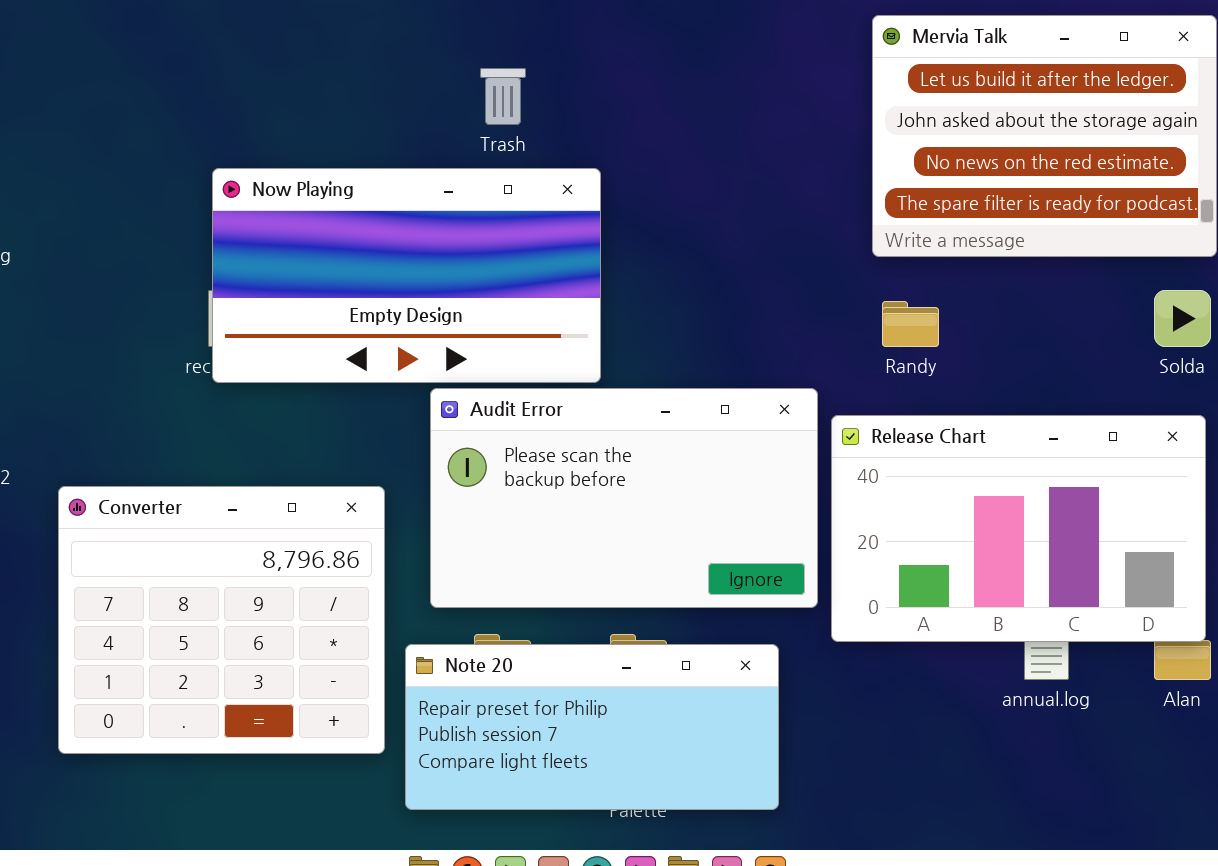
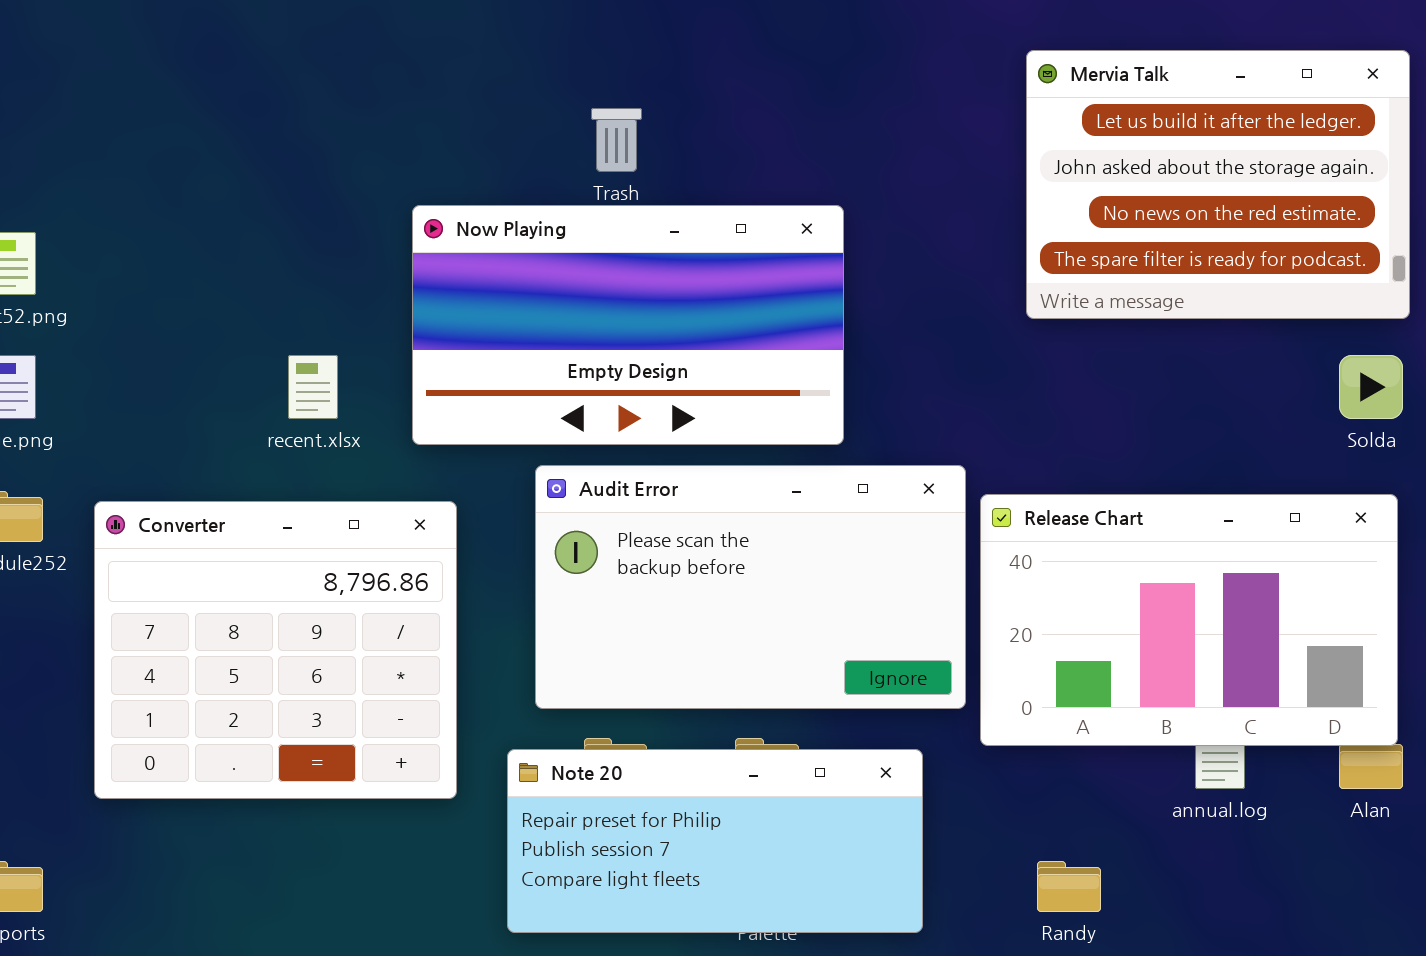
Now Playing: [212,168,601,383] -> [412,205,844,445], moved
Randy: [882,301,939,347] -> [1037,861,1101,912], moved
Converter: [58,486,385,754] -> [94,501,457,799], moved

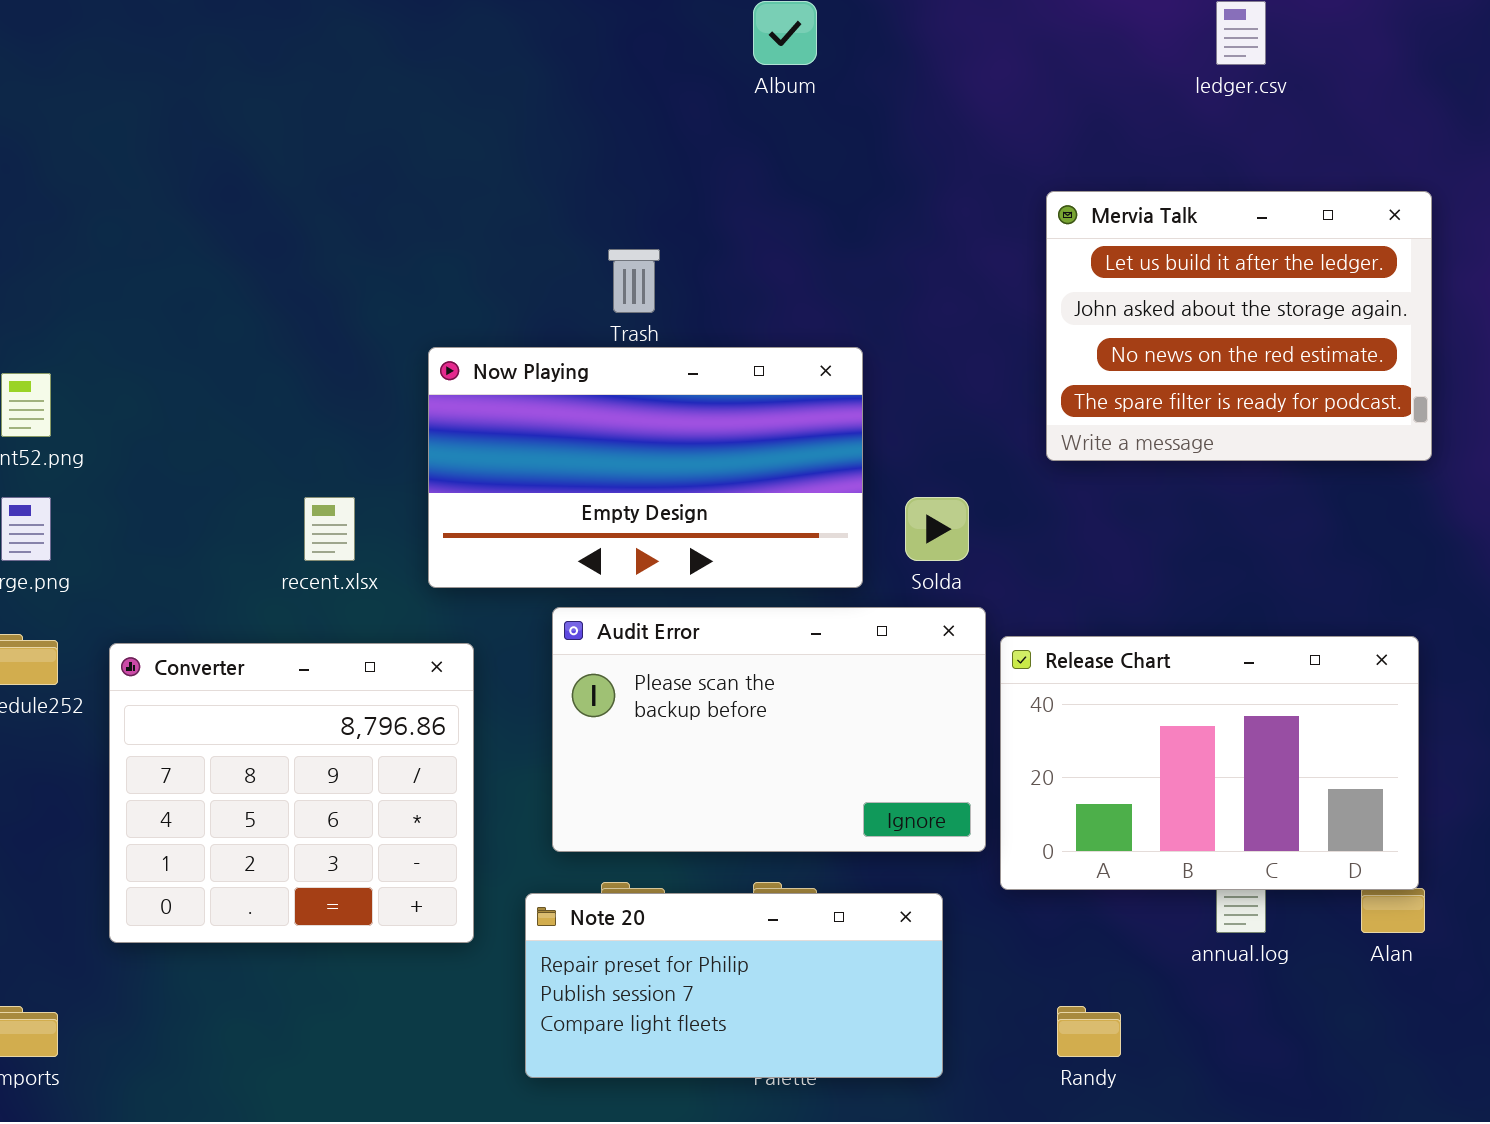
Solda: [1339,355,1403,419] -> [905,497,969,561], moved

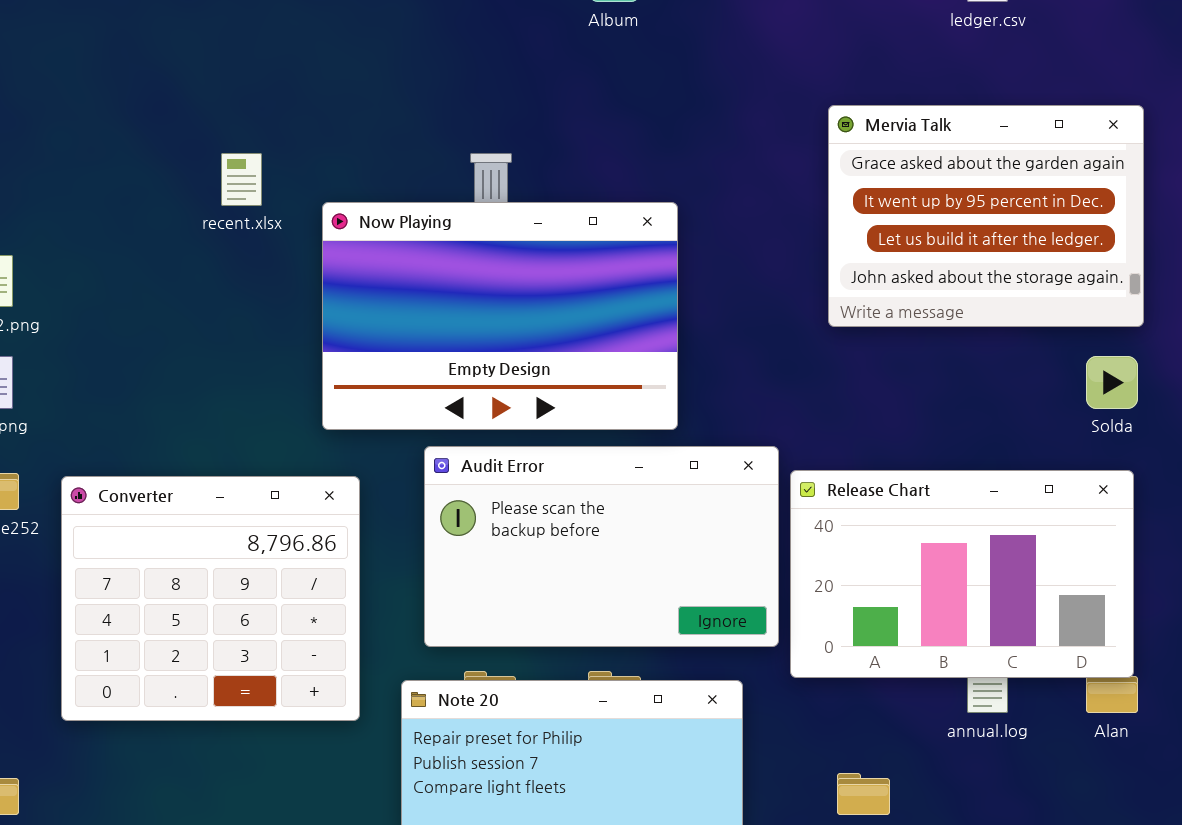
Mervia Talk: [1046,191,1432,461] -> [828,105,1144,327], scrolled up 2 rows
Now Playing: [428,347,863,588] -> [322,202,678,430], resized
recent.xlsx: [304,497,355,561] -> [221,153,262,206], moved
Solda: [905,497,969,561] -> [1086,356,1138,409], moved

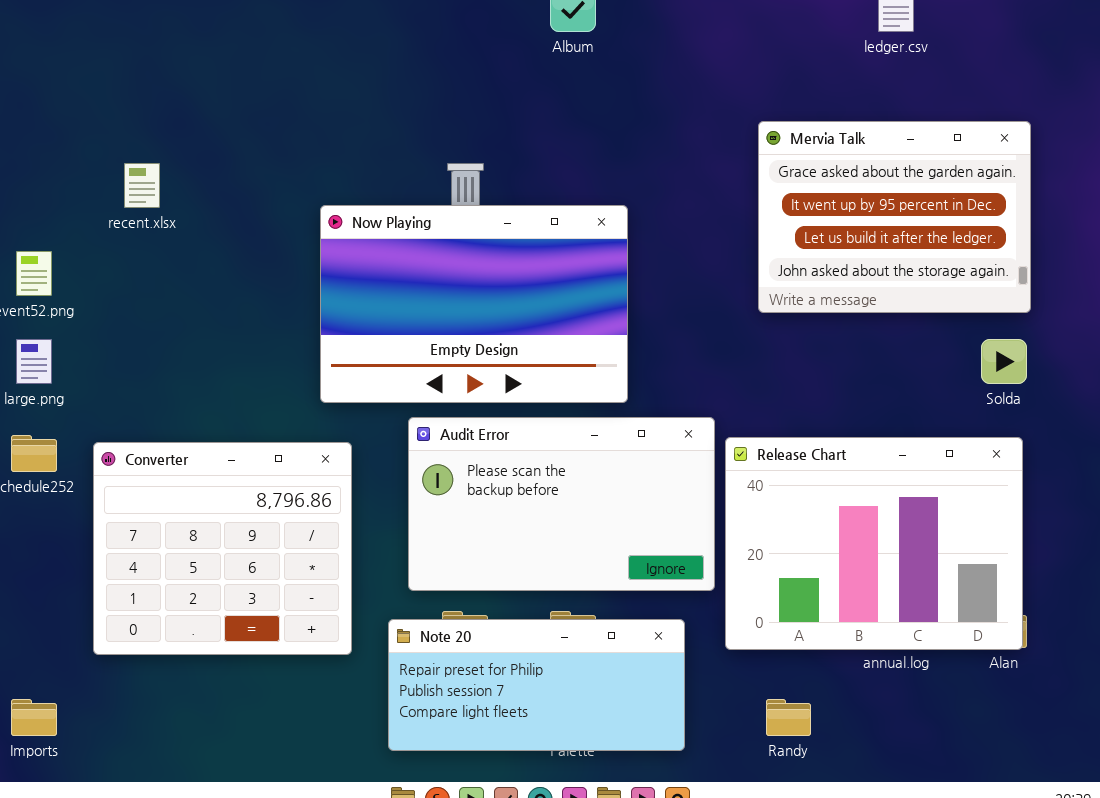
recent.xlsx: [221,153,262,206] -> [124,163,160,208], moved
Release Chart: [790,470,1134,678] -> [725,437,1023,650], resized

